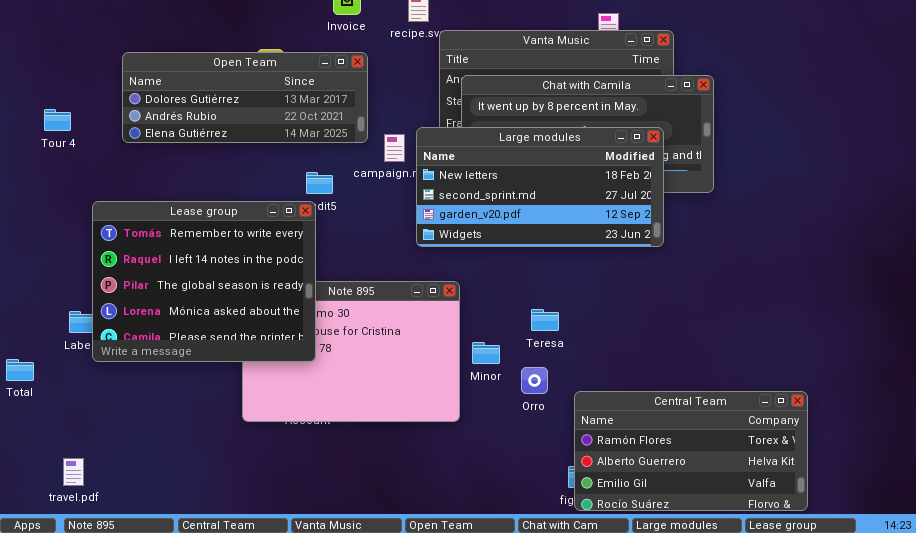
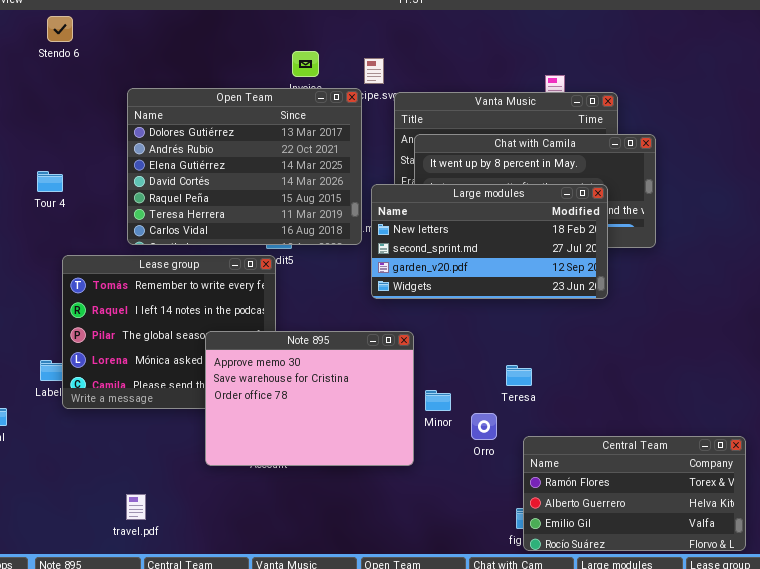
Open Team: [122,52,368,143] -> [127,88,362,245], moved, resized
Tour 4: [44,109,71,131] -> [37,171,63,192], moved
Note 895: [242,281,460,422] -> [205,331,414,466], raised
Teresa: [531,309,559,331] -> [506,365,532,386], moved
travel.pdf: [63,458,84,486] -> [126,494,146,520], moved

